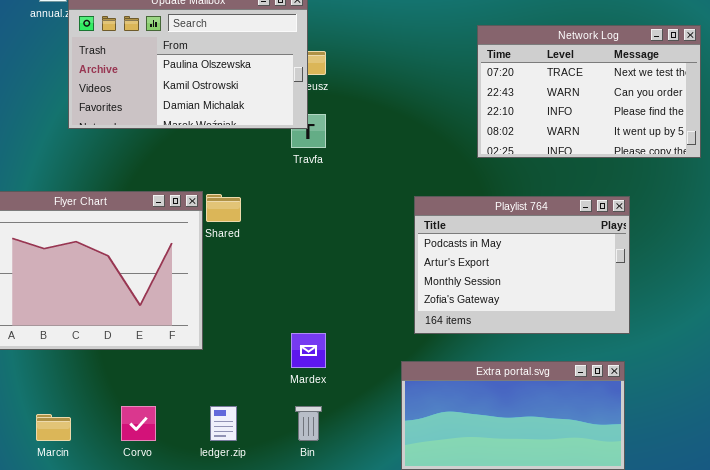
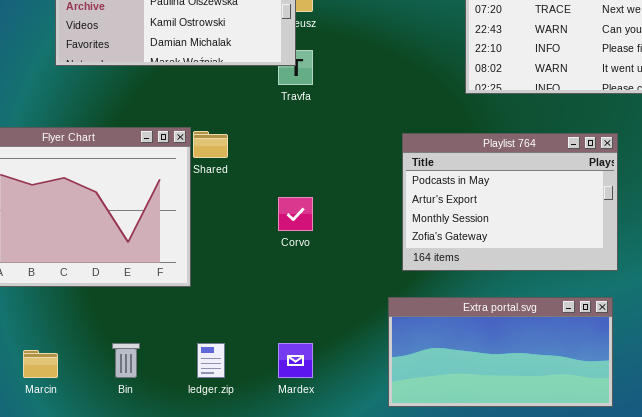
Mardex: [291,333,326,368] -> [278,343,313,378], moved
Corvo: [121,406,156,441] -> [278,197,313,231], moved
Bin: [295,406,322,441] -> [112,343,140,378], moved

